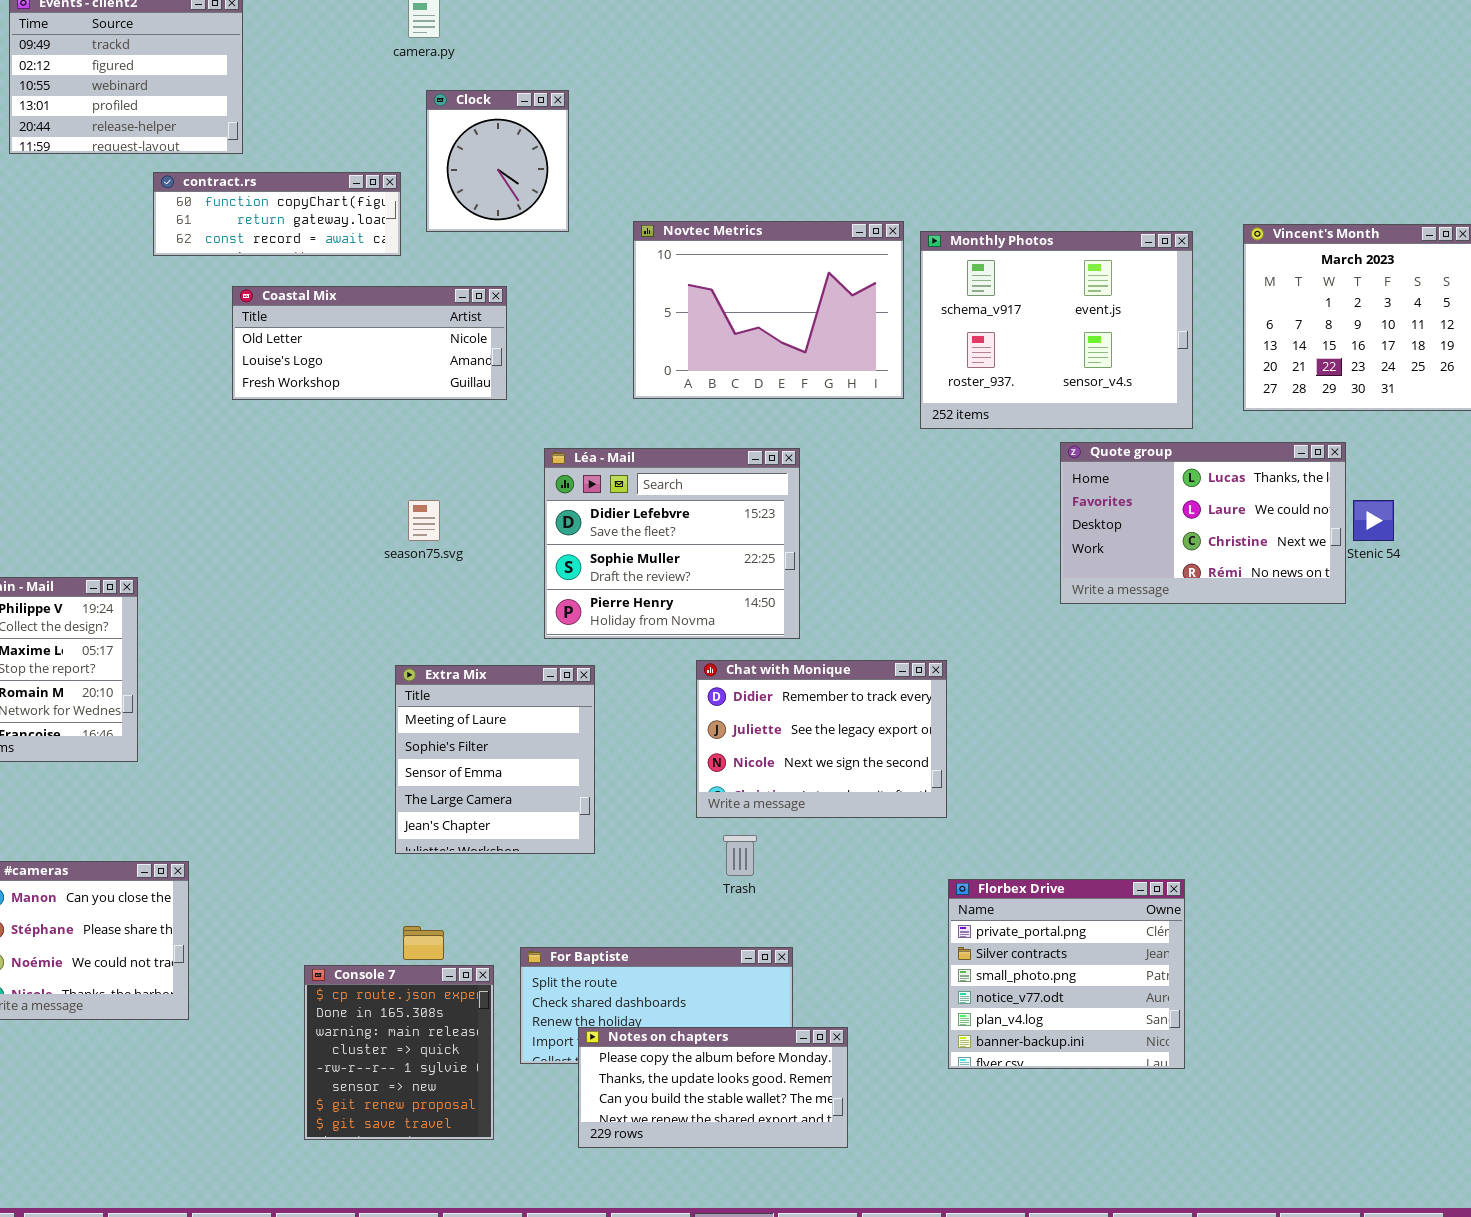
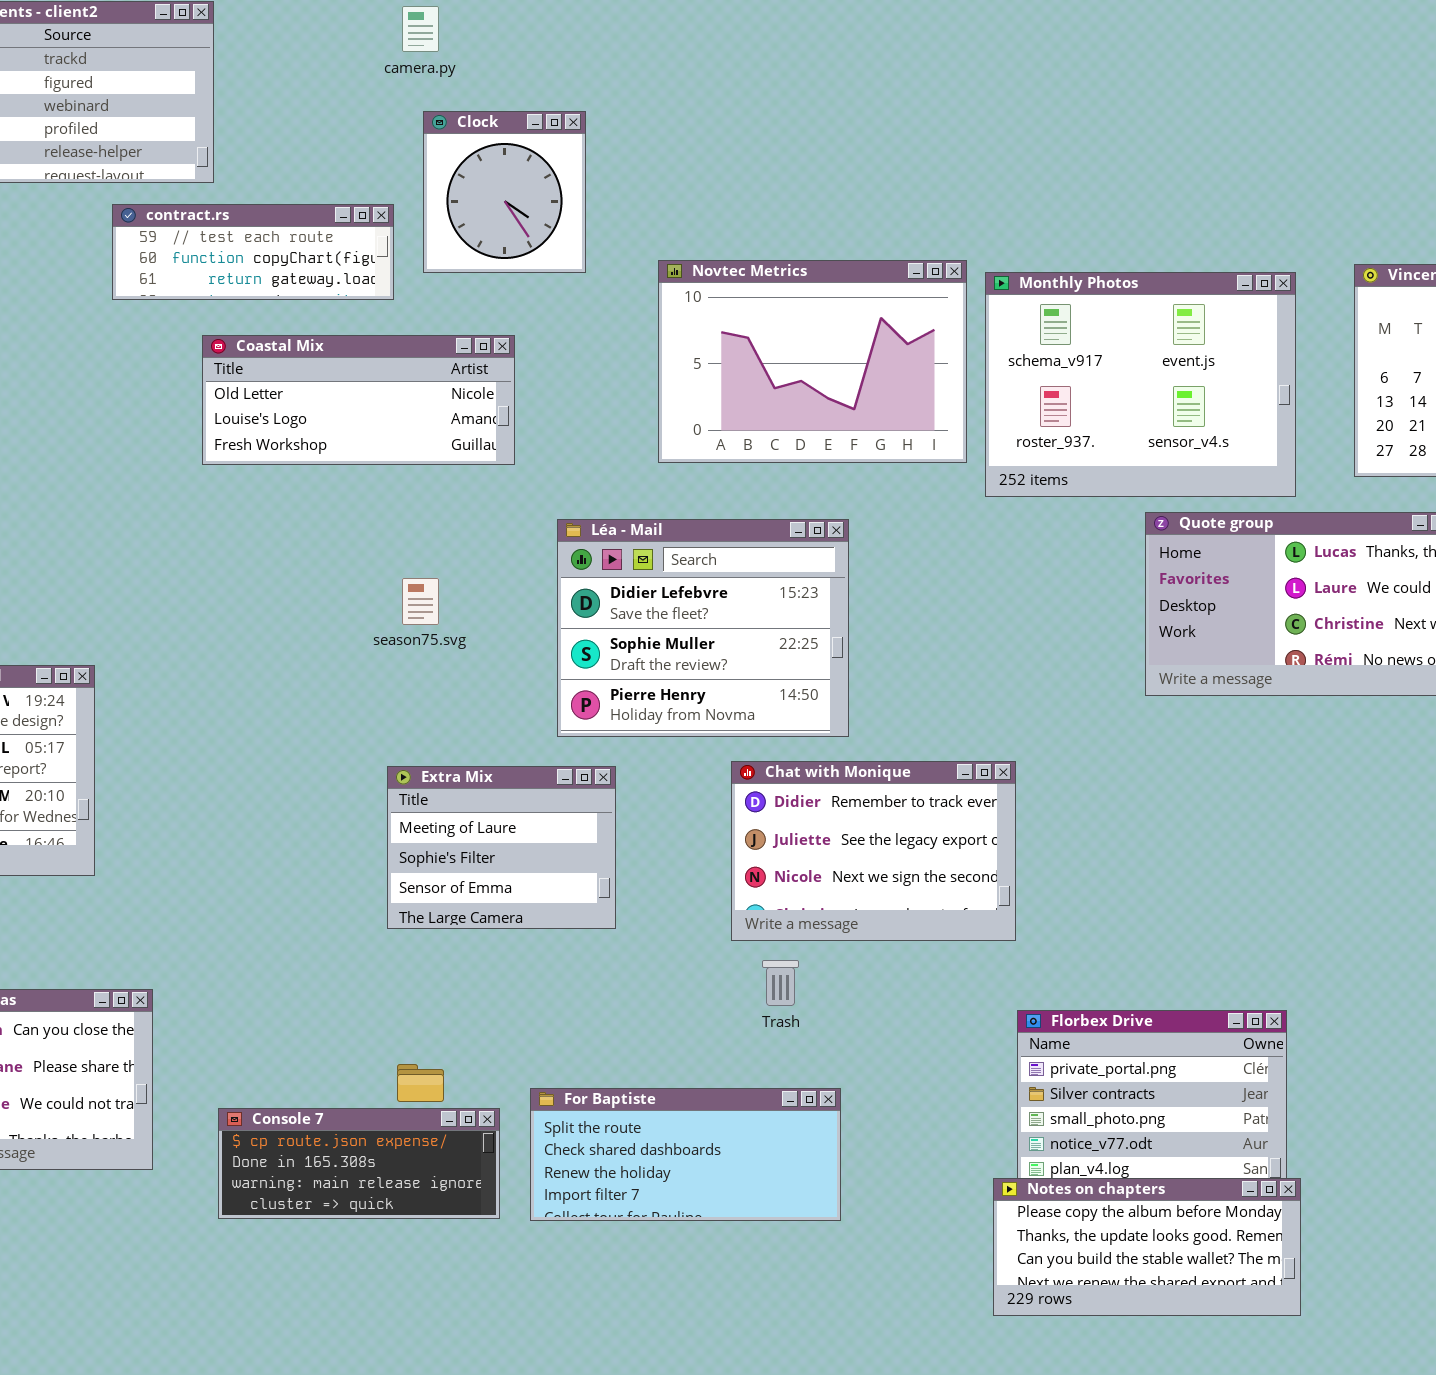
contract.rs: [153,172,401,256] -> [112,204,394,300], scrolled up 1 row
Extra Mix: [395,665,595,854] -> [387,766,616,929], resized
Console 7: [304,965,494,1140] -> [218,1108,500,1219], resized
Notes on chapters: [578,1027,848,1148] -> [993,1178,1301,1316], moved

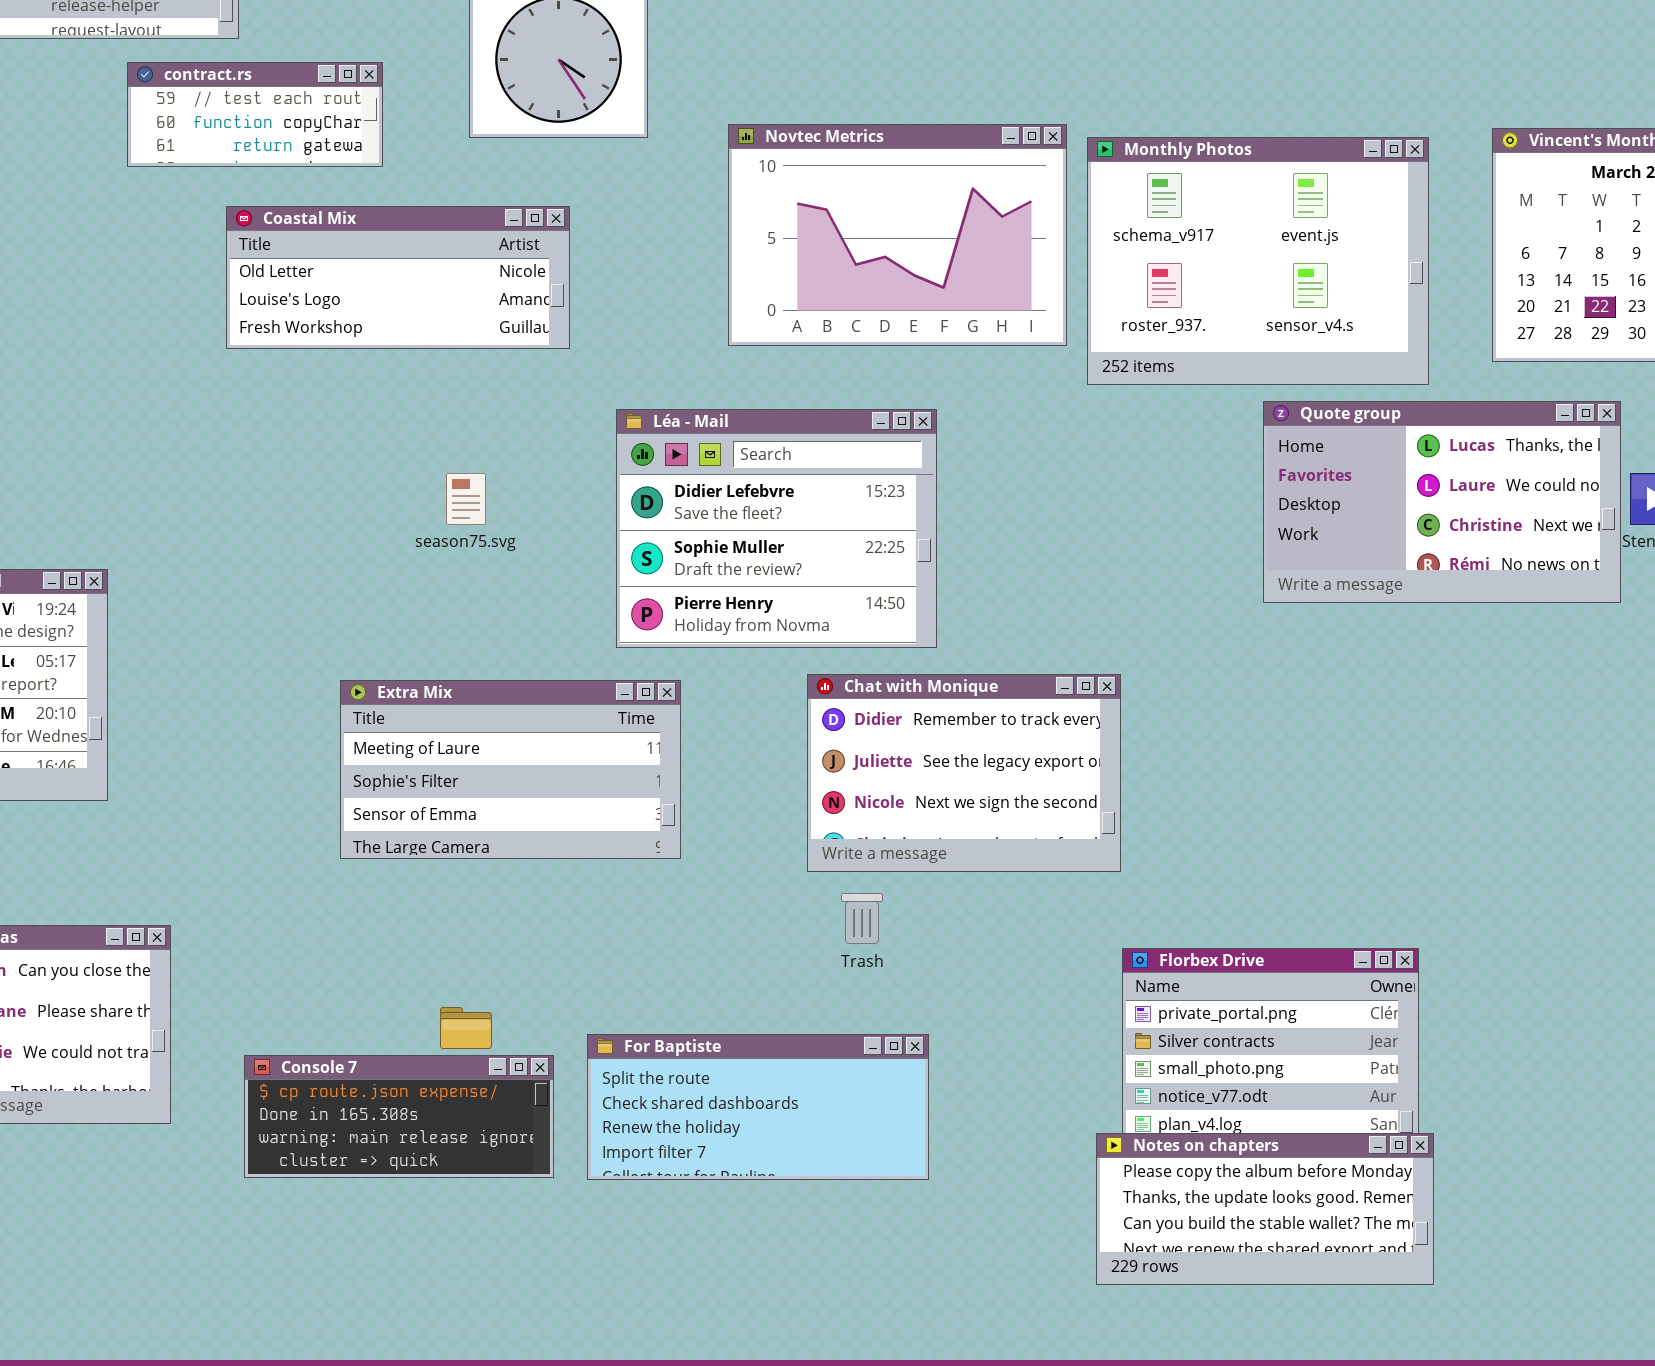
contract.rs: [112,204,394,300] -> [127,62,383,167], resized
Extra Mix: [387,766,616,929] -> [340,680,681,859], resized

